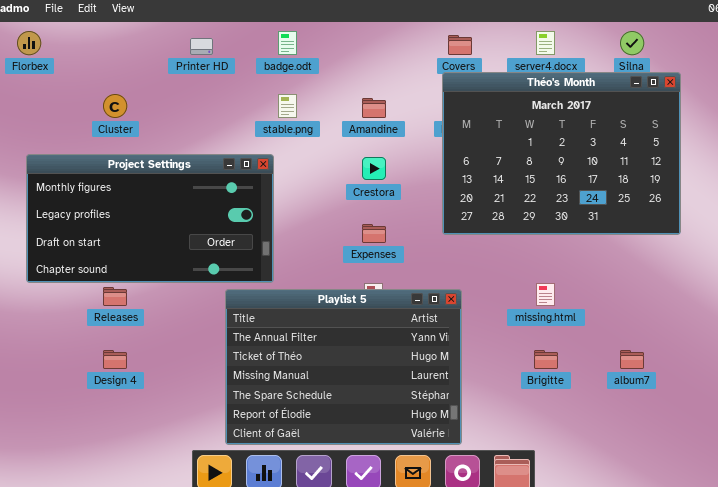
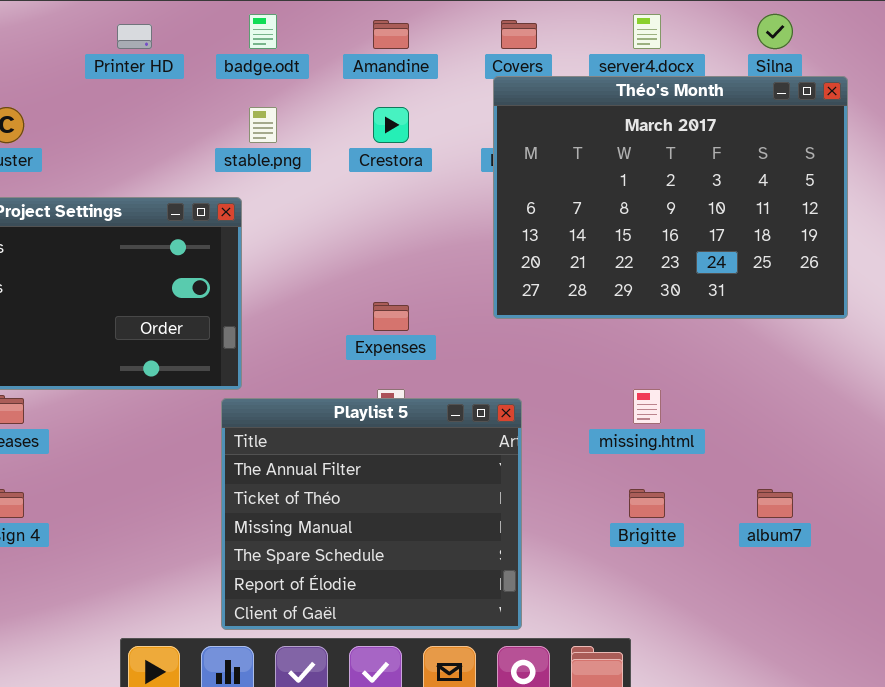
Amandine: [362,98,386,118] -> [373,20,409,49], moved
Crestora: [362,157,386,180] -> [373,107,409,143], moved
Playlist 5: [225,289,462,445] -> [221,398,522,630], resized

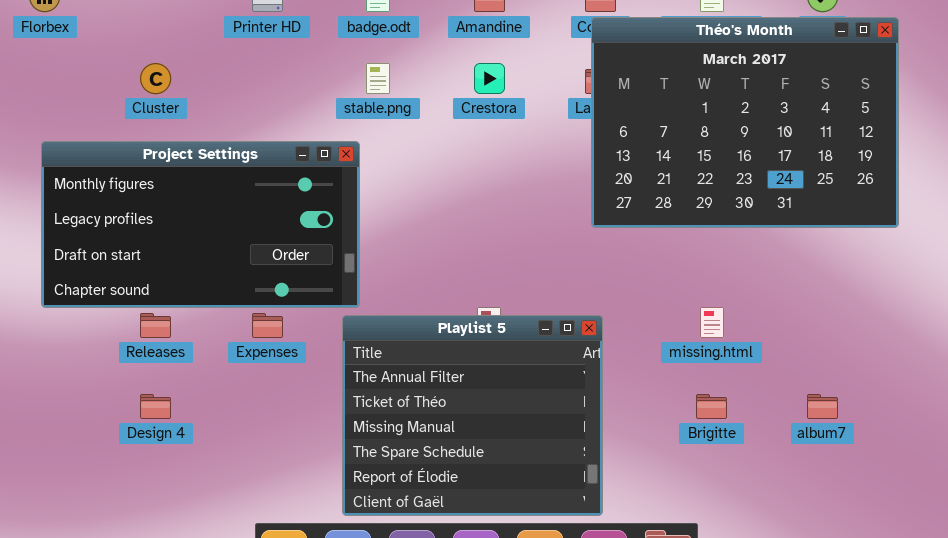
Théo's Month: [493,76,848,319] -> [591,17,899,228], moved
Expenses: [373,302,409,331] -> [252,313,283,338], moved

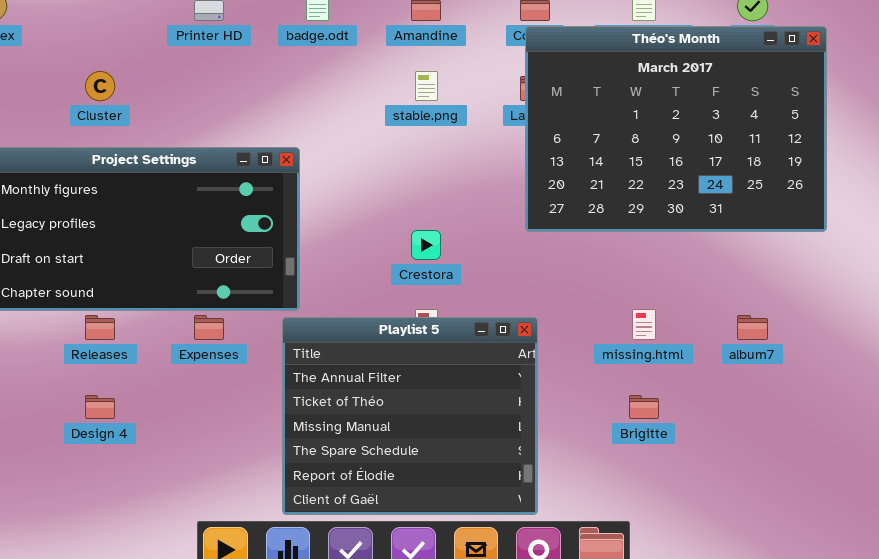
stable.png: [366,63,390,94] -> [415,71,438,101], moved
Crestora: [474,63,505,94] -> [411,230,441,260], moved
album7: [807,394,838,419] -> [737,315,768,340], moved

